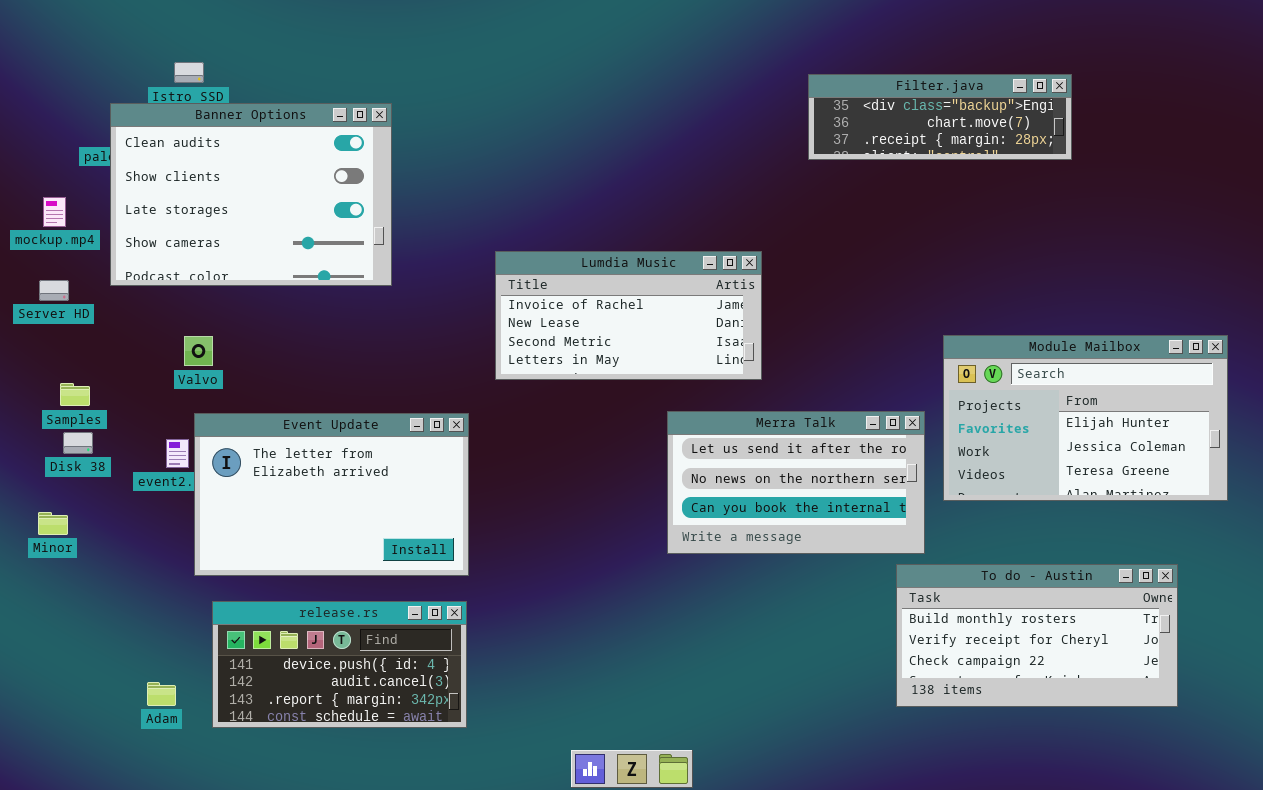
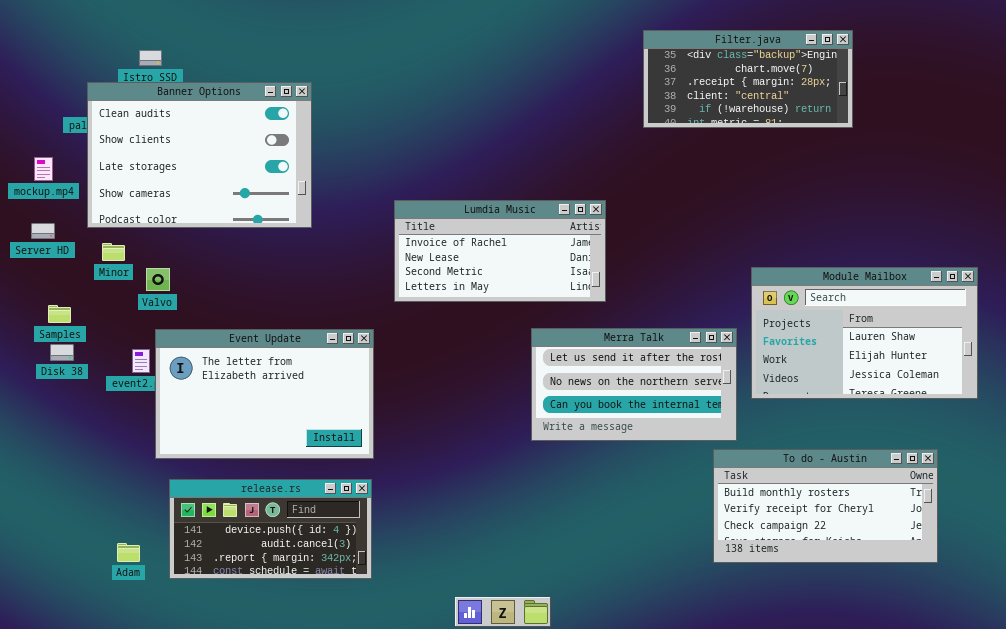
Filter.java: [808,74,1072,160] -> [643,30,853,128], resized
Module Mailbox: [943,335,1228,501] -> [751,267,978,399], scrolled up 1 row
Minor: [38,512,68,535] -> [102,243,125,261], moved

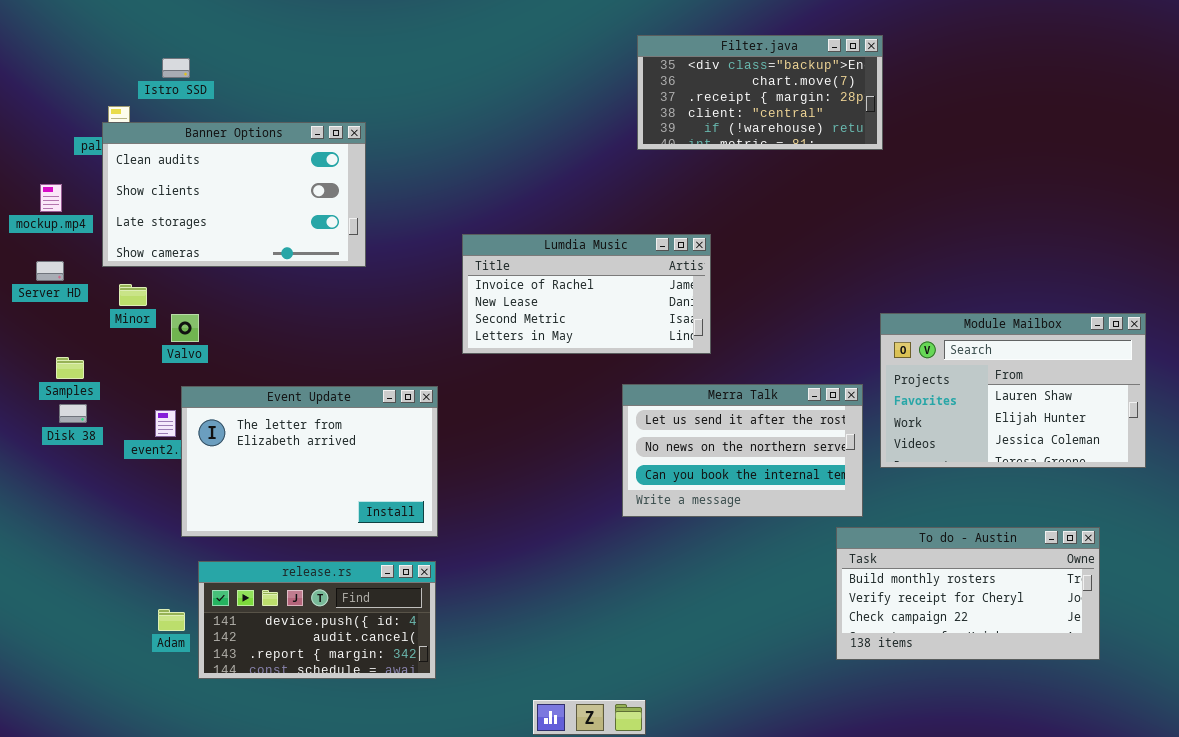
Filter.java: [643,30,853,128] -> [637,35,883,150], moved
Banner Options: [87,82,312,228] -> [102,122,366,267], resized
Adam: [117,543,140,562] -> [158,609,185,631], moved

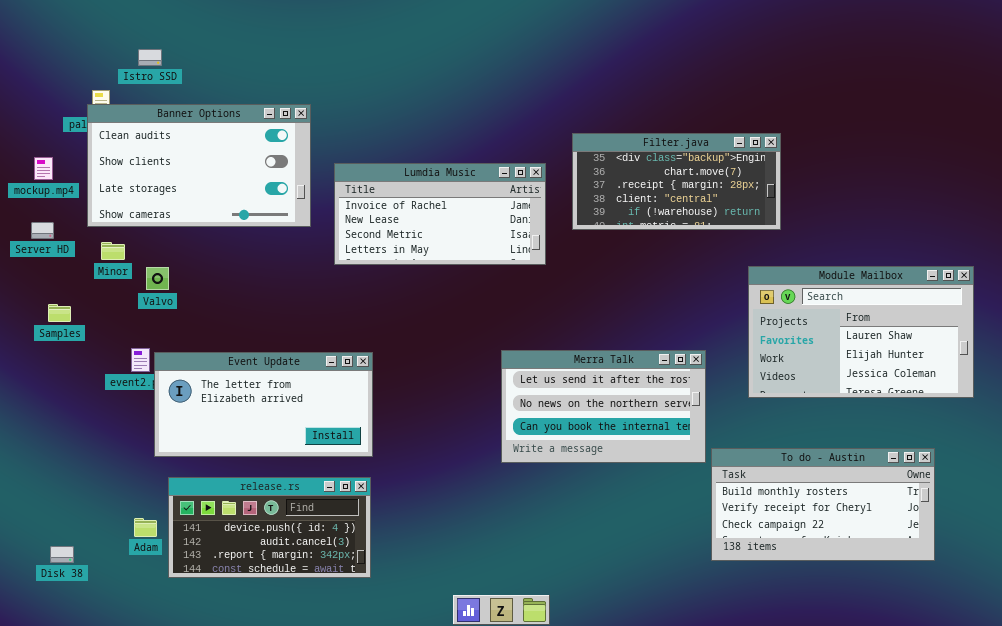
Filter.java: [637,35,883,150] -> [572,133,781,230], moved
Lumdia Music: [462,234,711,354] -> [334,163,546,265], moved
Merra Talk: [622,384,863,517] -> [501,350,706,463], moved
Event Update: [181,386,438,537] -> [154,352,373,457], resized
Disk 38: [59,404,87,423] -> [50,546,74,563], moved

